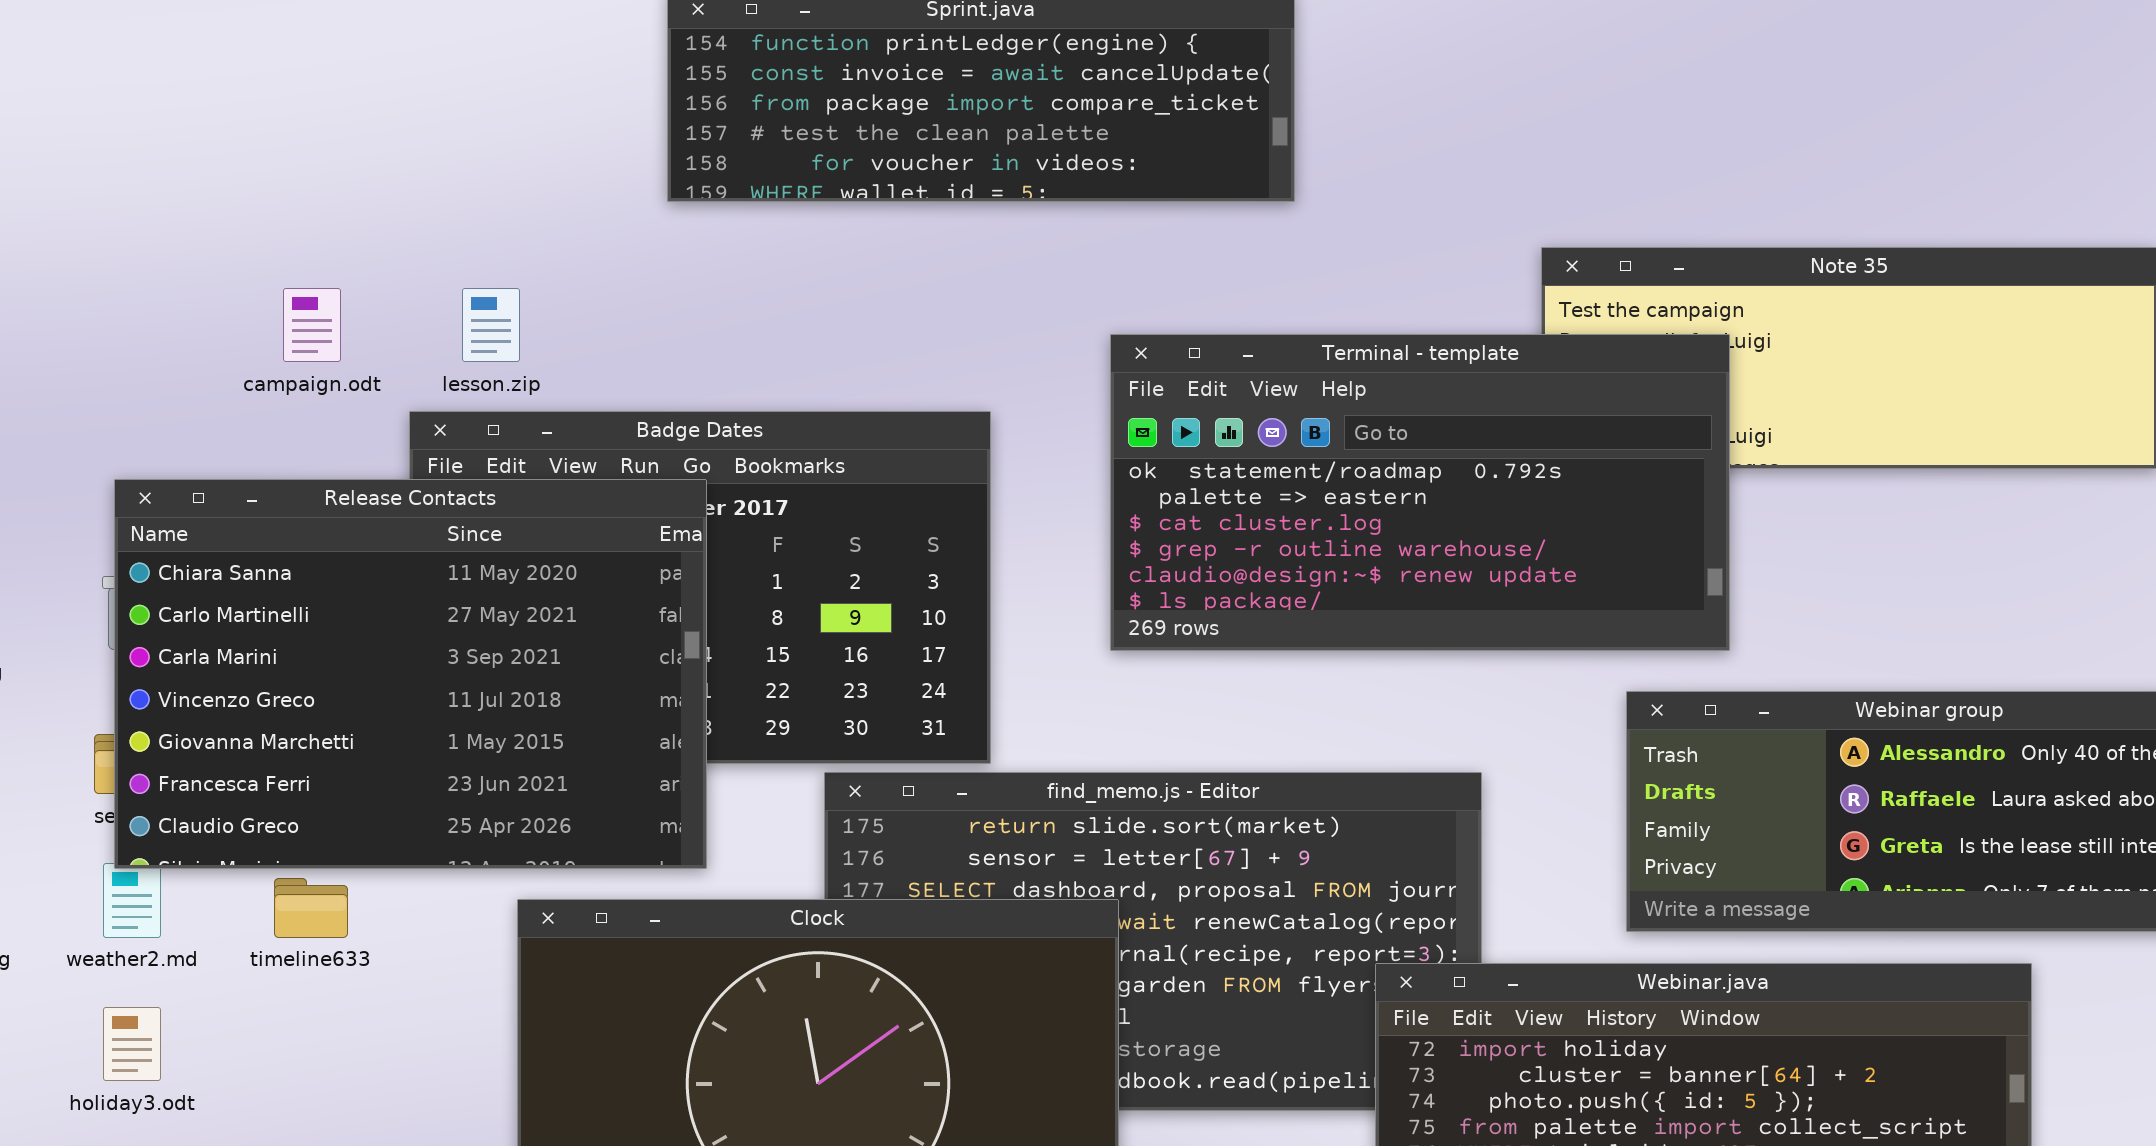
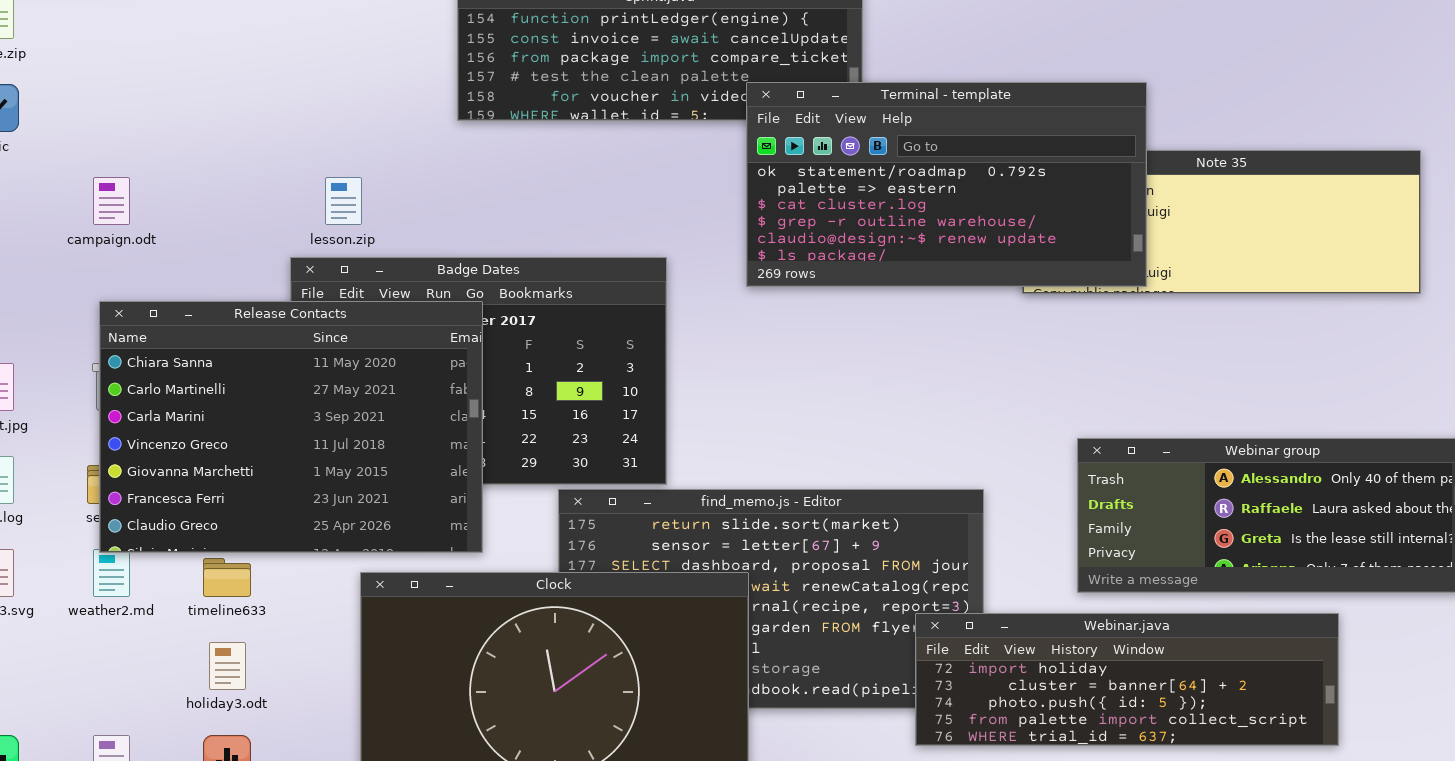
campaign.odt: [283,288,341,362] -> [93,177,130,225], moved
Terminal - template: [1110,334,1730,651] -> [746,82,1147,287], moved
holiday3.odt: [103,1007,161,1081] -> [209,642,246,690], moved

